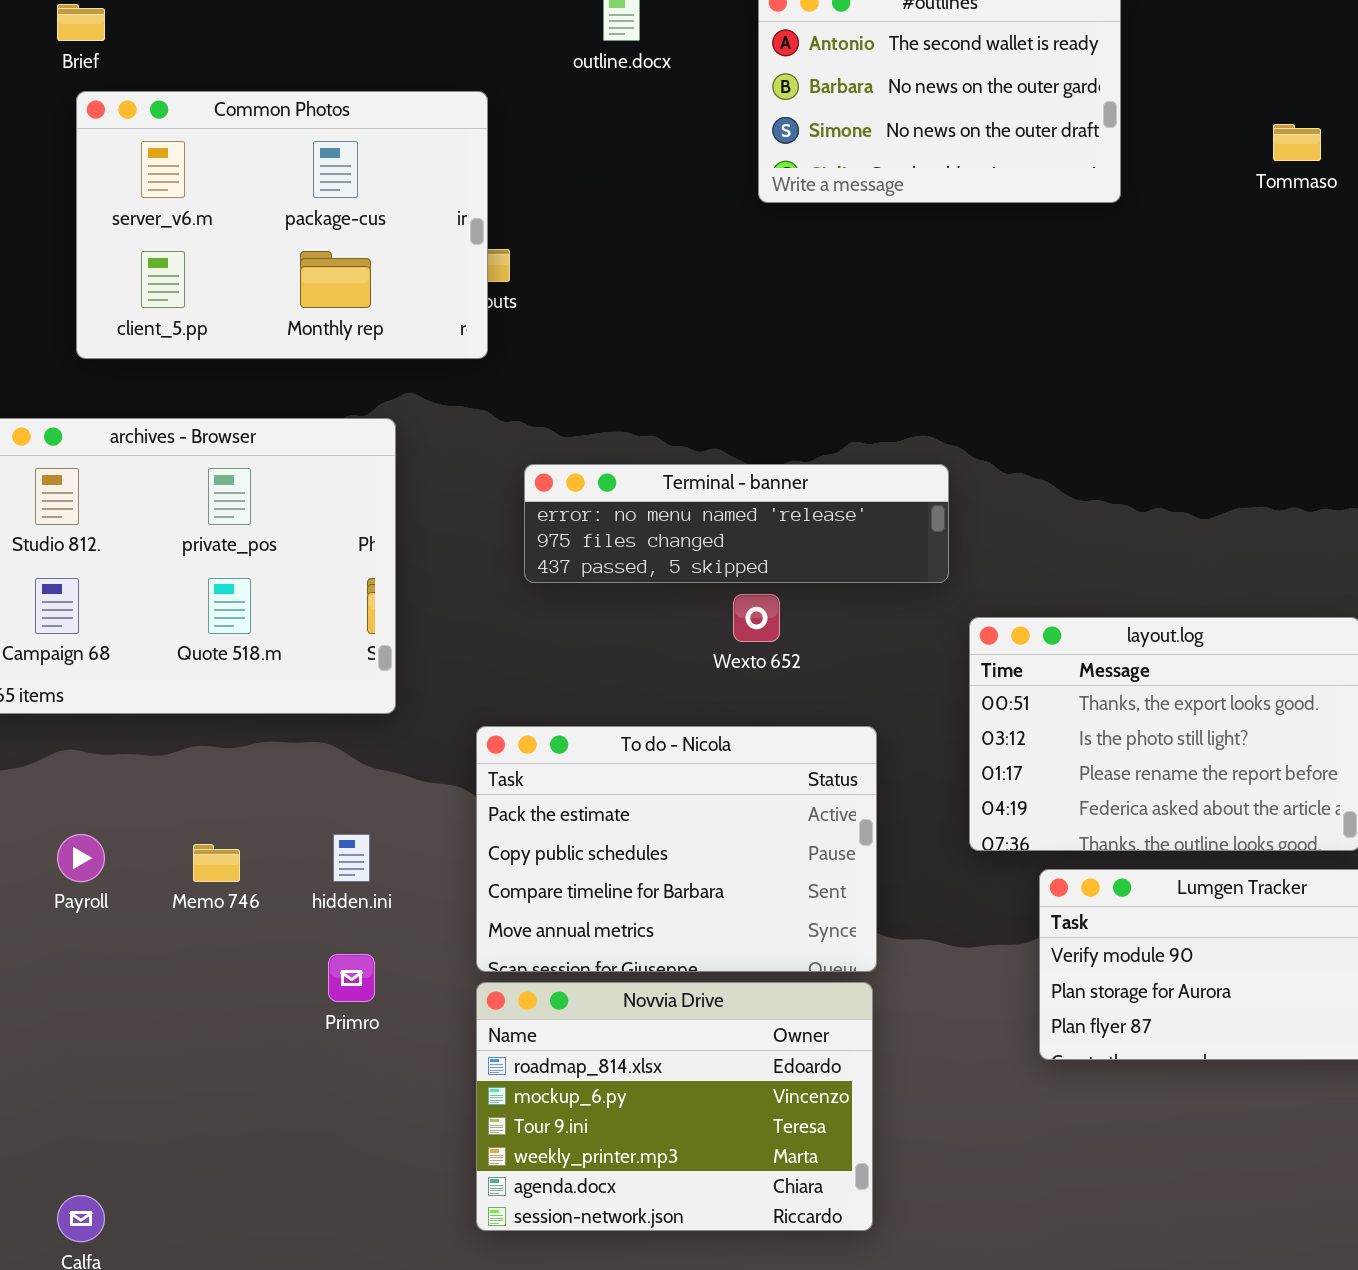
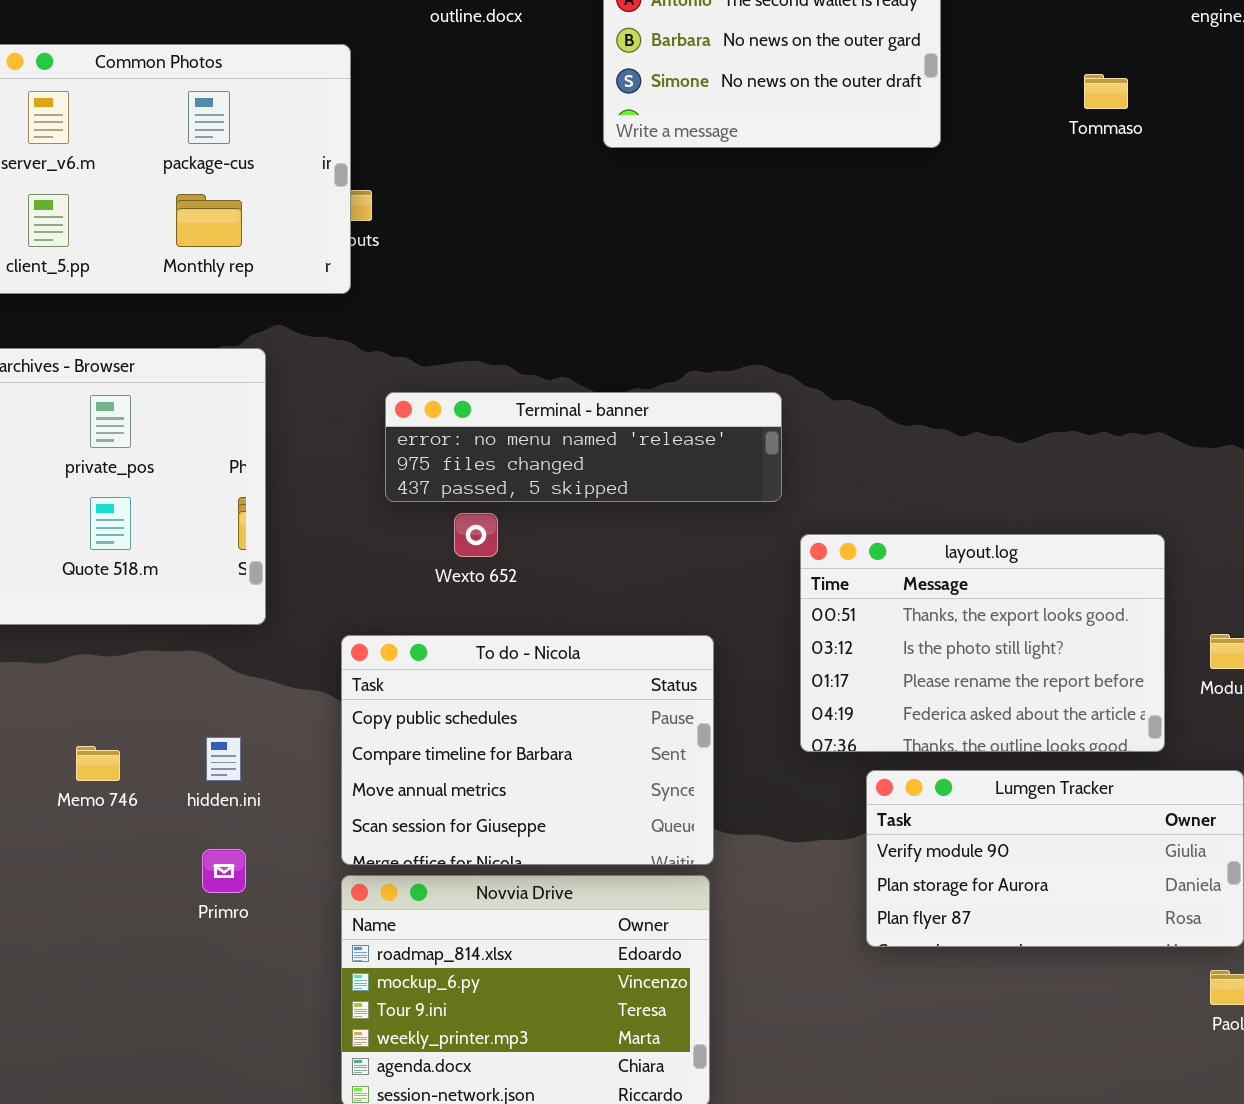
Wexto 652: [733,594,780,642] -> [454,513,498,557], moved
To do - Nicola: [476,726,877,972] -> [341,635,714,865], scrolled down 1 row

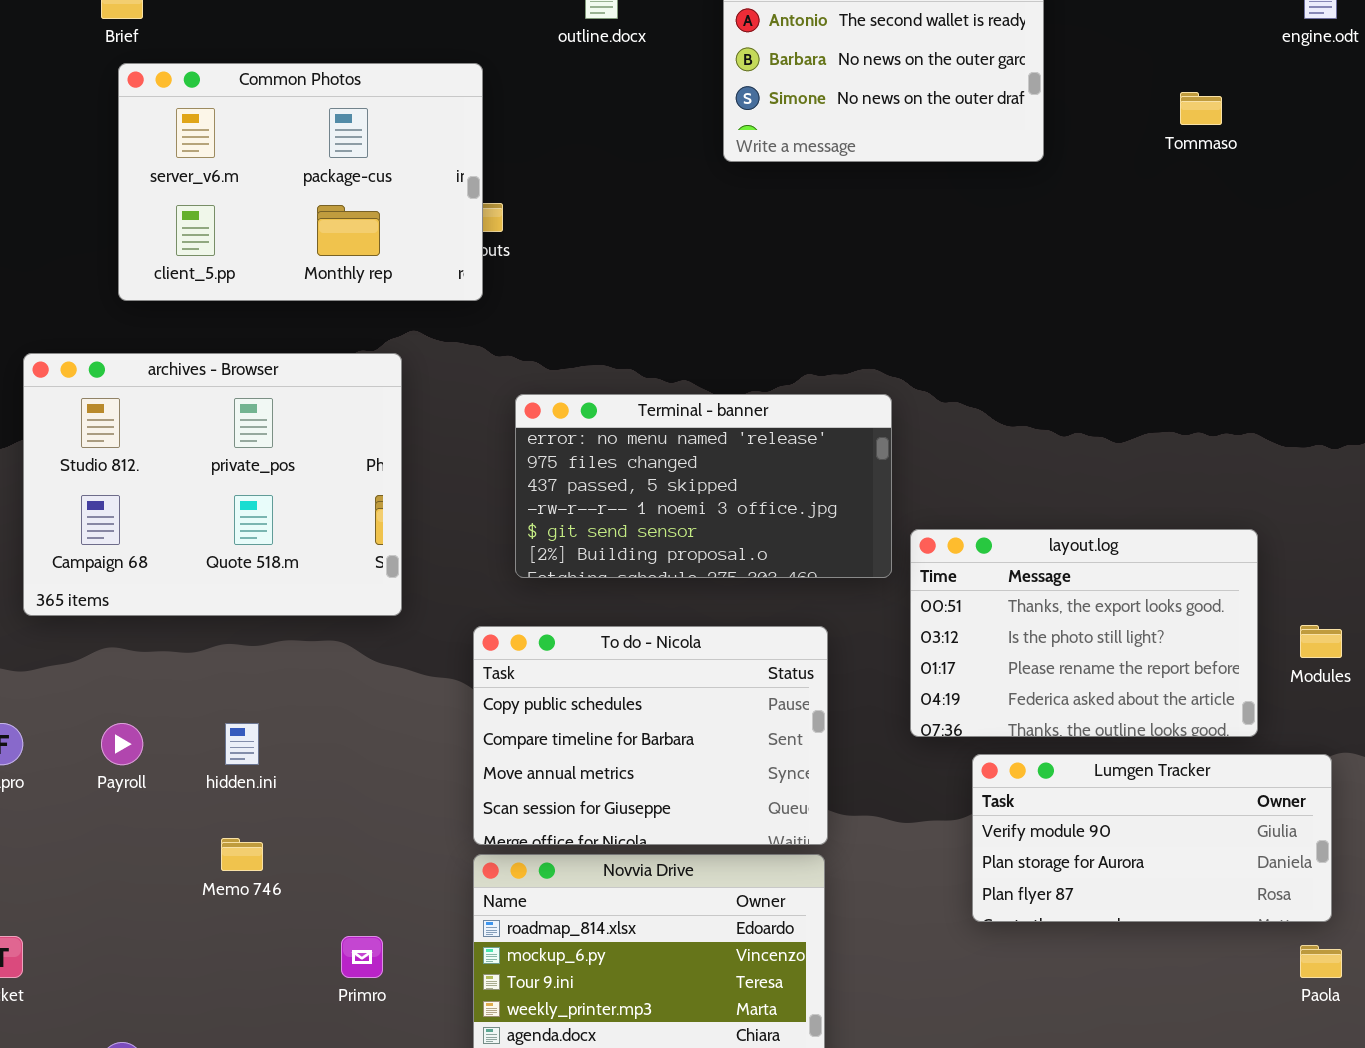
Terminal - banner: [385,392,782,502] -> [515,394,892,578], resized
hidden.ini: [206,737,241,781] -> [225,723,259,765], moved
Memo 746: [76,746,120,781] -> [221,838,263,871], moved
Primro: [202,849,246,893] -> [341,936,383,978], moved

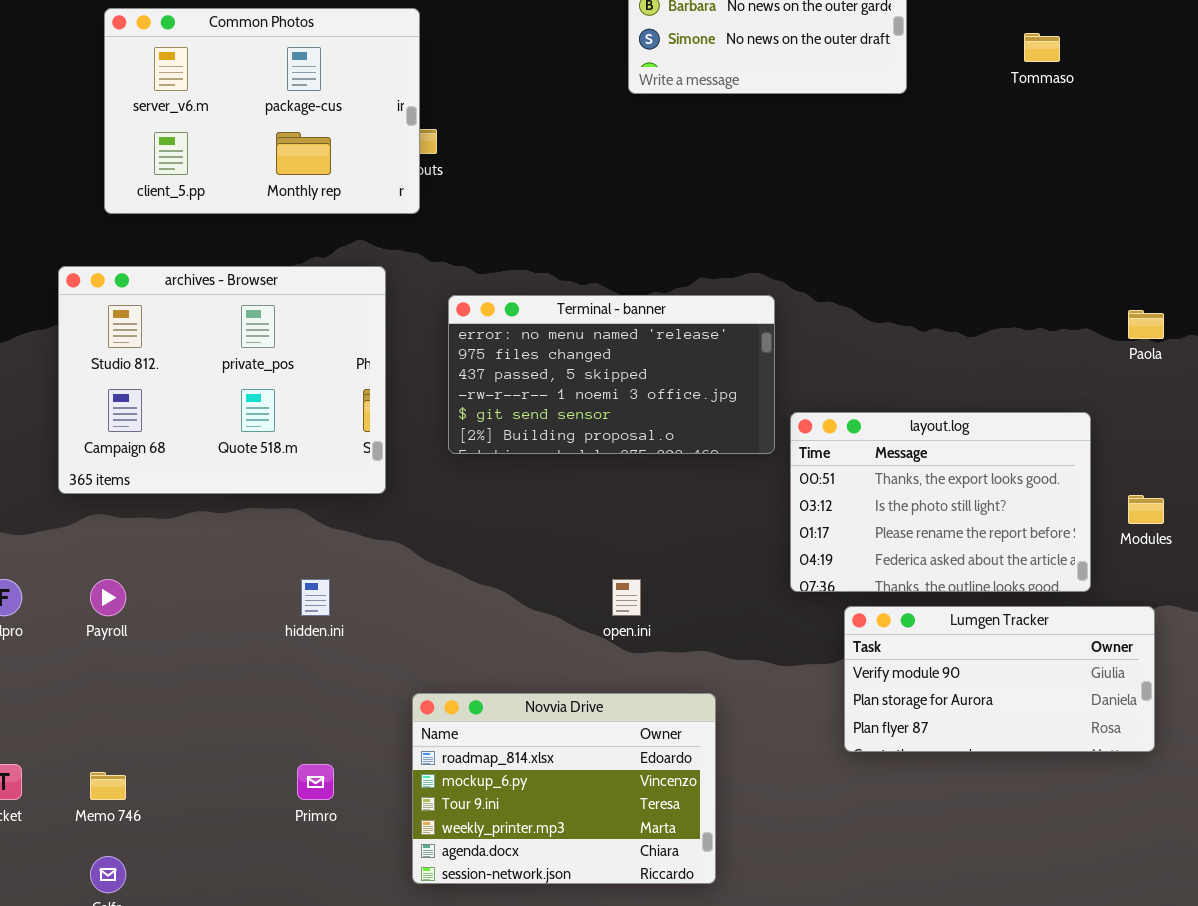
archives - Browser: [23,353,402,616] -> [58,266,386,494], moved
To do - Nicola: [473,626,828,845] -> none, closed
hidden.ini: [225,723,259,765] -> [301,579,330,616], moved
Memo 746: [221,838,263,871] -> [90,772,126,800], moved
Paola: [1300,945,1342,978] -> [1128,310,1164,339], moved

